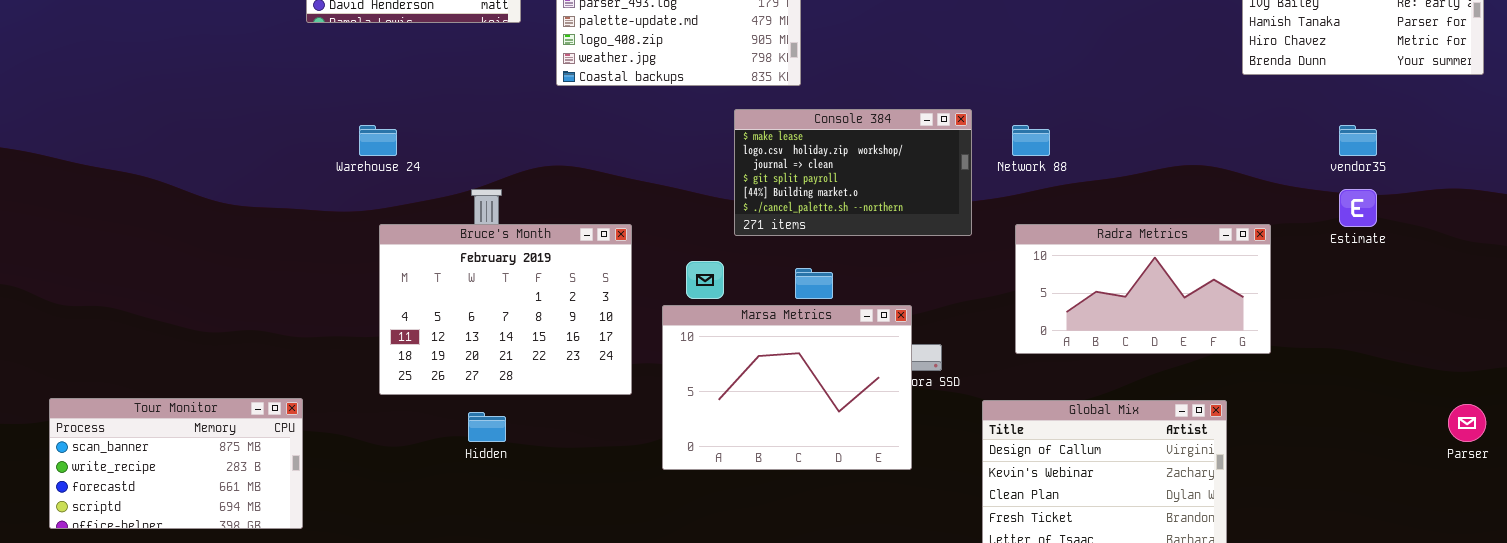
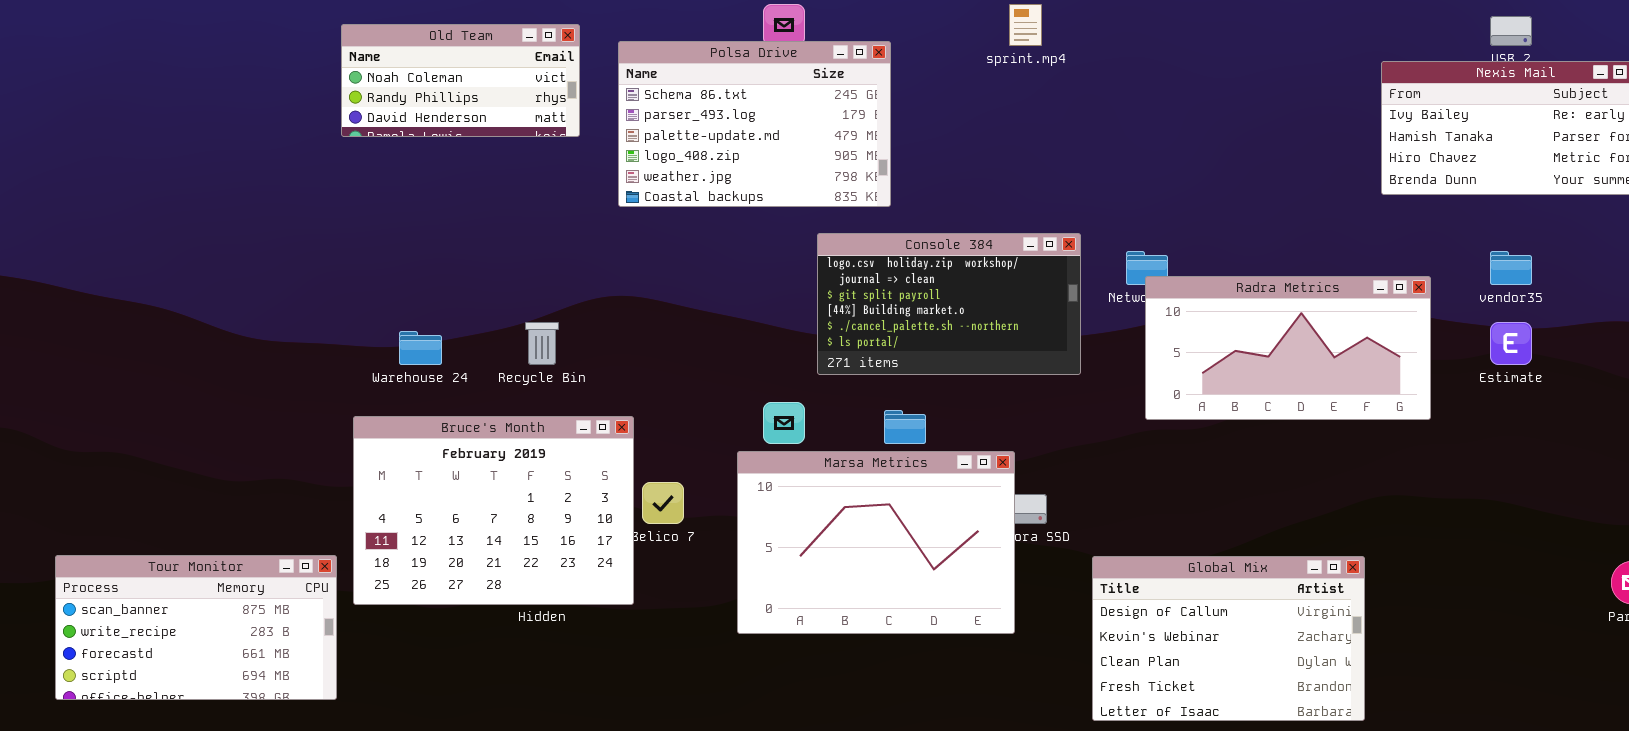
Console 384: [734,109,972,236] -> [817,233,1081,375], scrolled down 1 row
Warehouse 24: [359,125,397,156] -> [399,331,442,365], moved
Bruce's Month: [379,224,632,395] -> [353,416,634,605], moved
Radra Metrics: [1015,224,1271,354] -> [1145,276,1431,420], moved

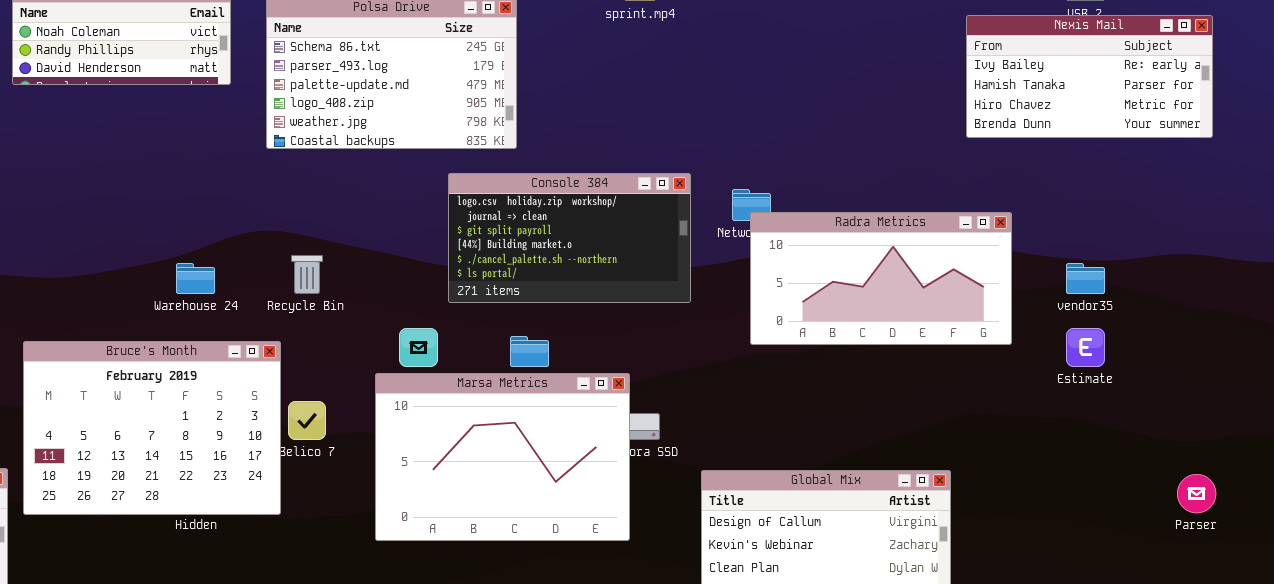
vendor35: [1490,251,1532,285] -> [1066,263,1105,294], moved
Recycle Bin: [525,322,559,365] -> [291,255,323,294], moved
Estimate: [1490,322,1532,365] -> [1066,328,1105,367], moved
Warehouse 24: [399,331,442,365] -> [176,263,215,294], moved

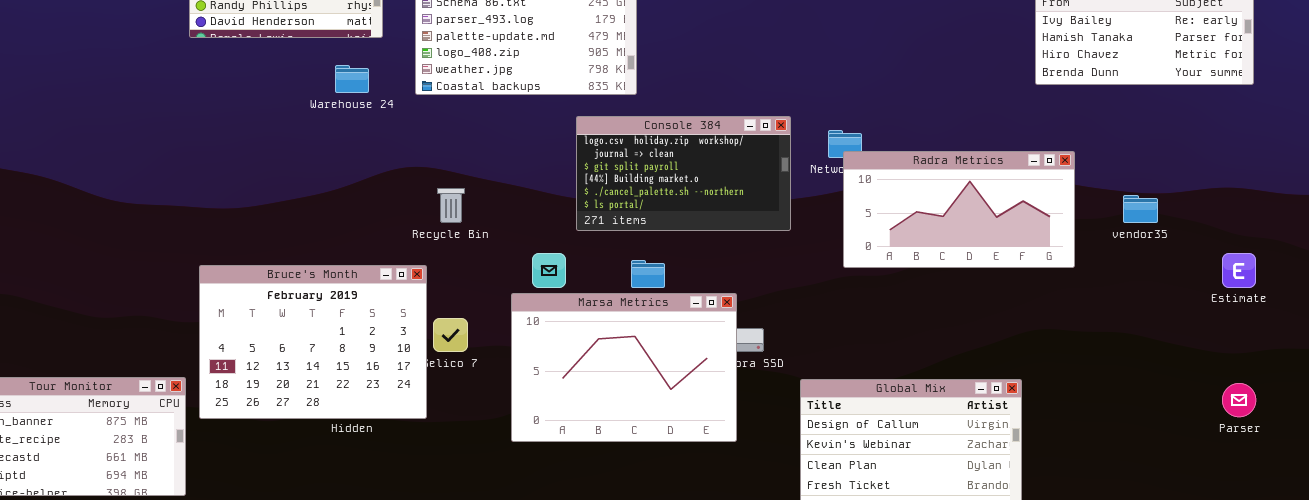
Warehouse 24: [176,263,215,294] -> [335,65,369,93], moved
Estimate: [1066,328,1105,367] -> [1222,253,1256,288], moved

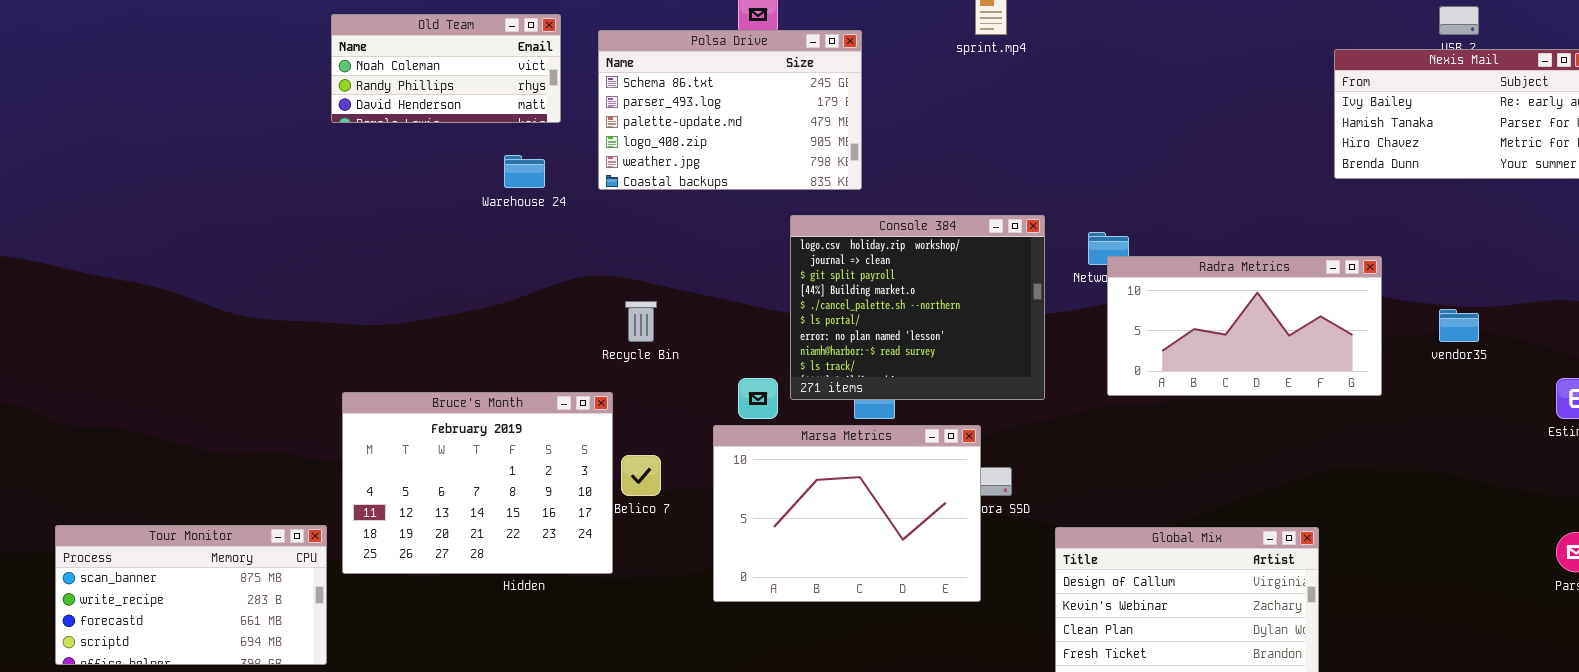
Console 384: [576,116,791,231] -> [790,215,1045,400], resized

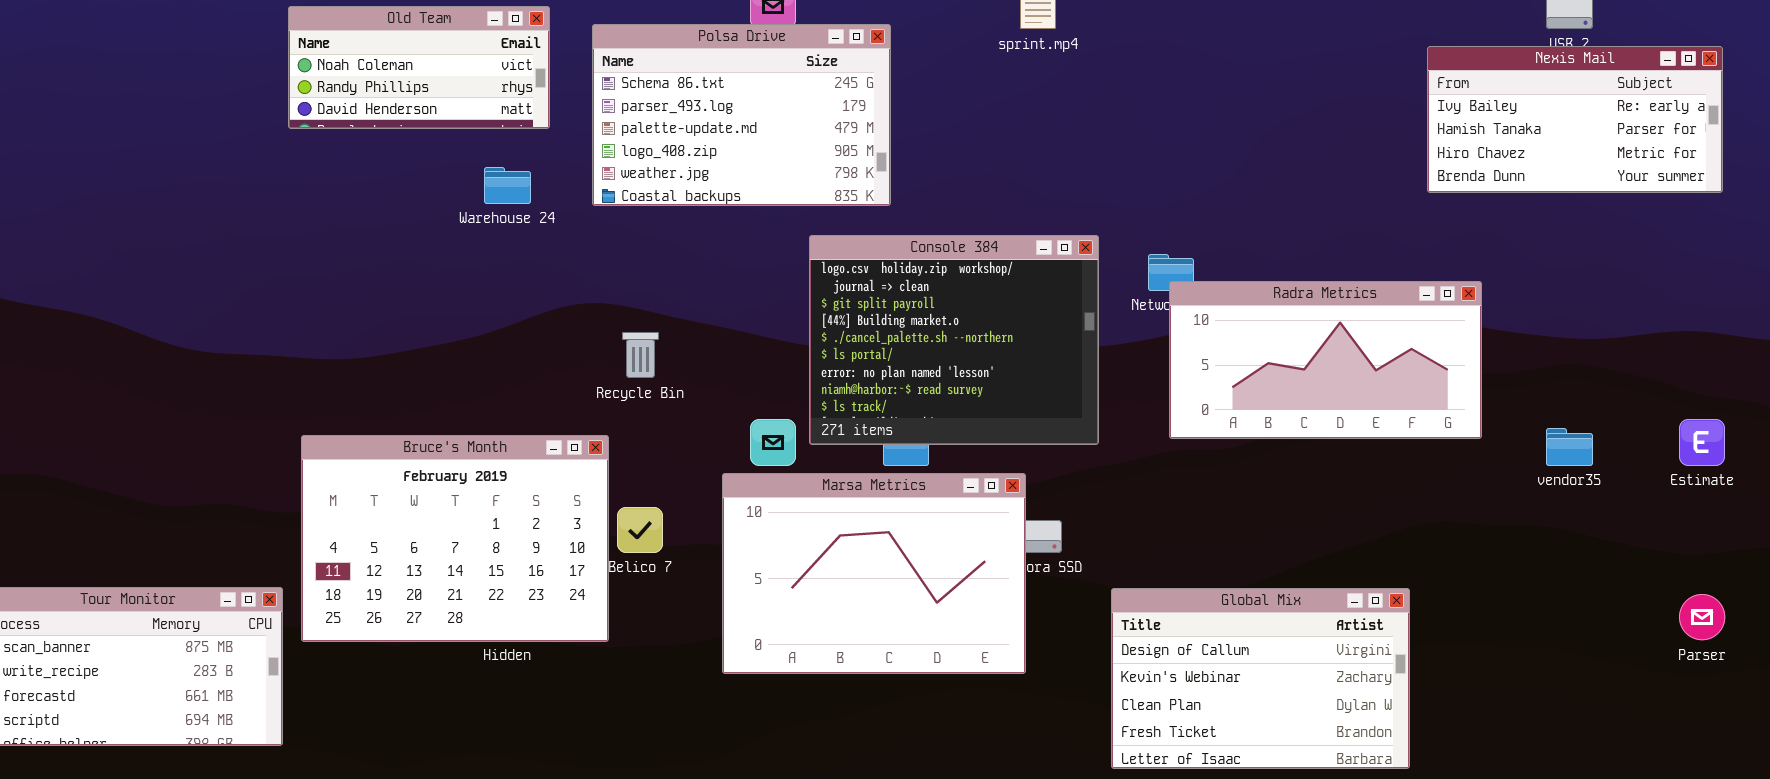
vendor35: [1439,309,1479,342] -> [1546,428,1593,466], moved

